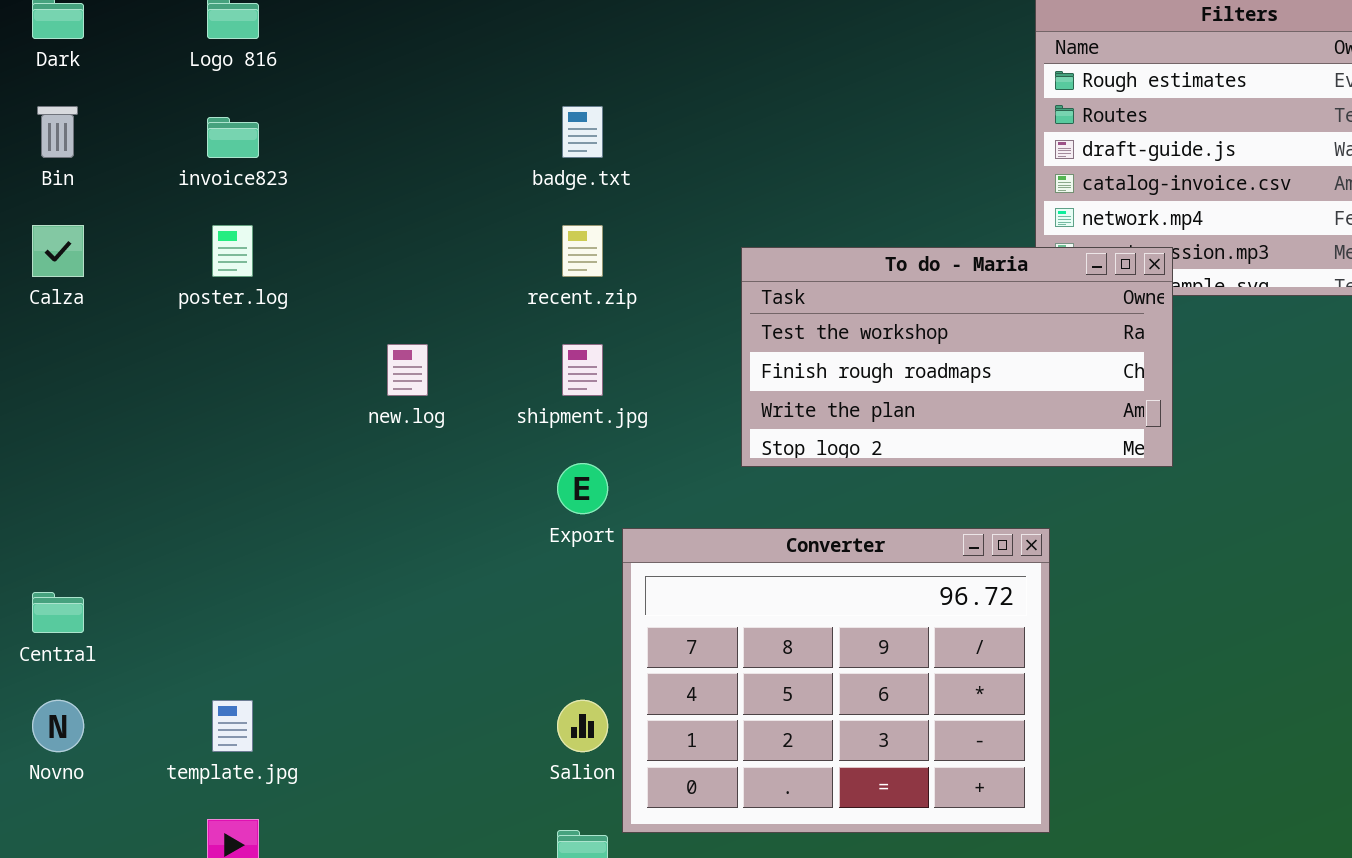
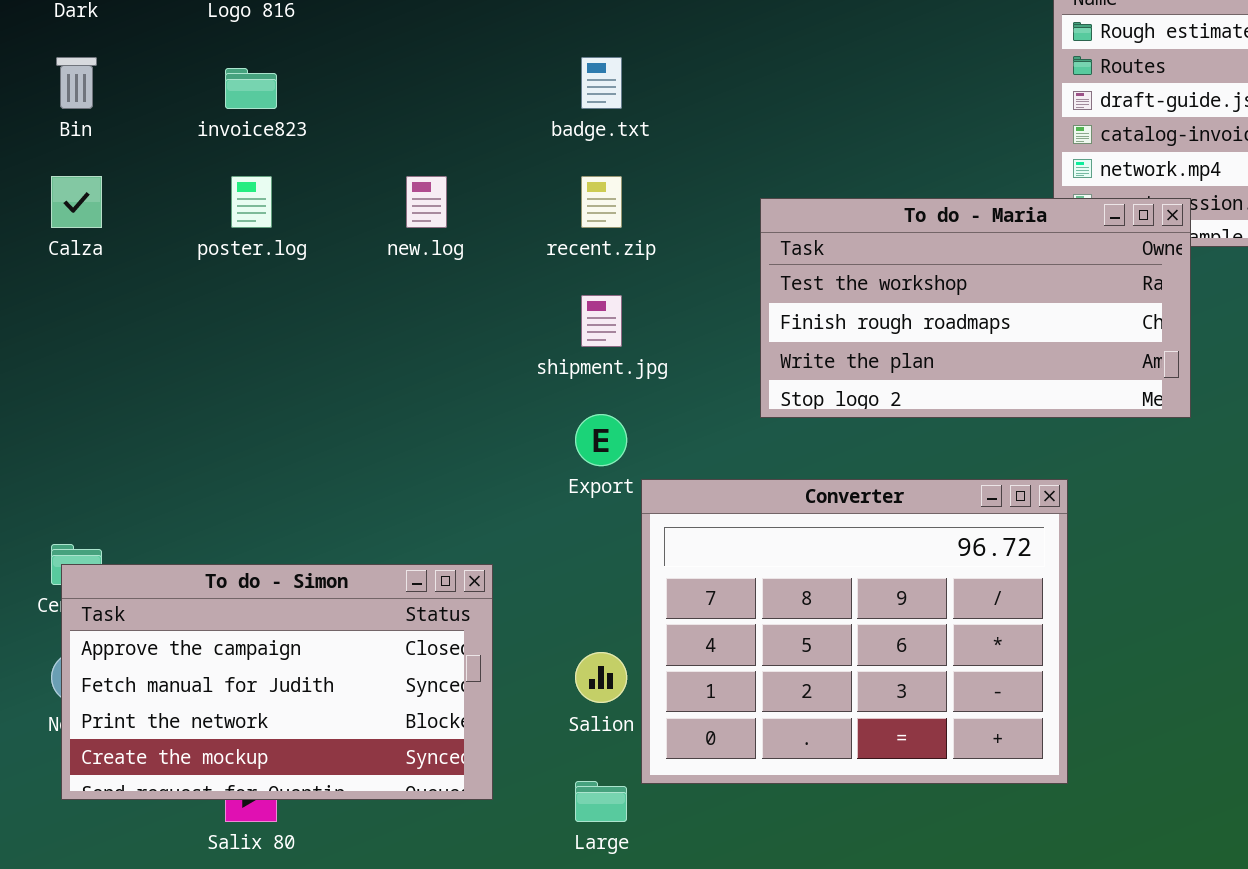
new.log: [387,344,428,396] -> [406,176,447,228], moved
To do - Simon: none -> [61,564,493,800], opened

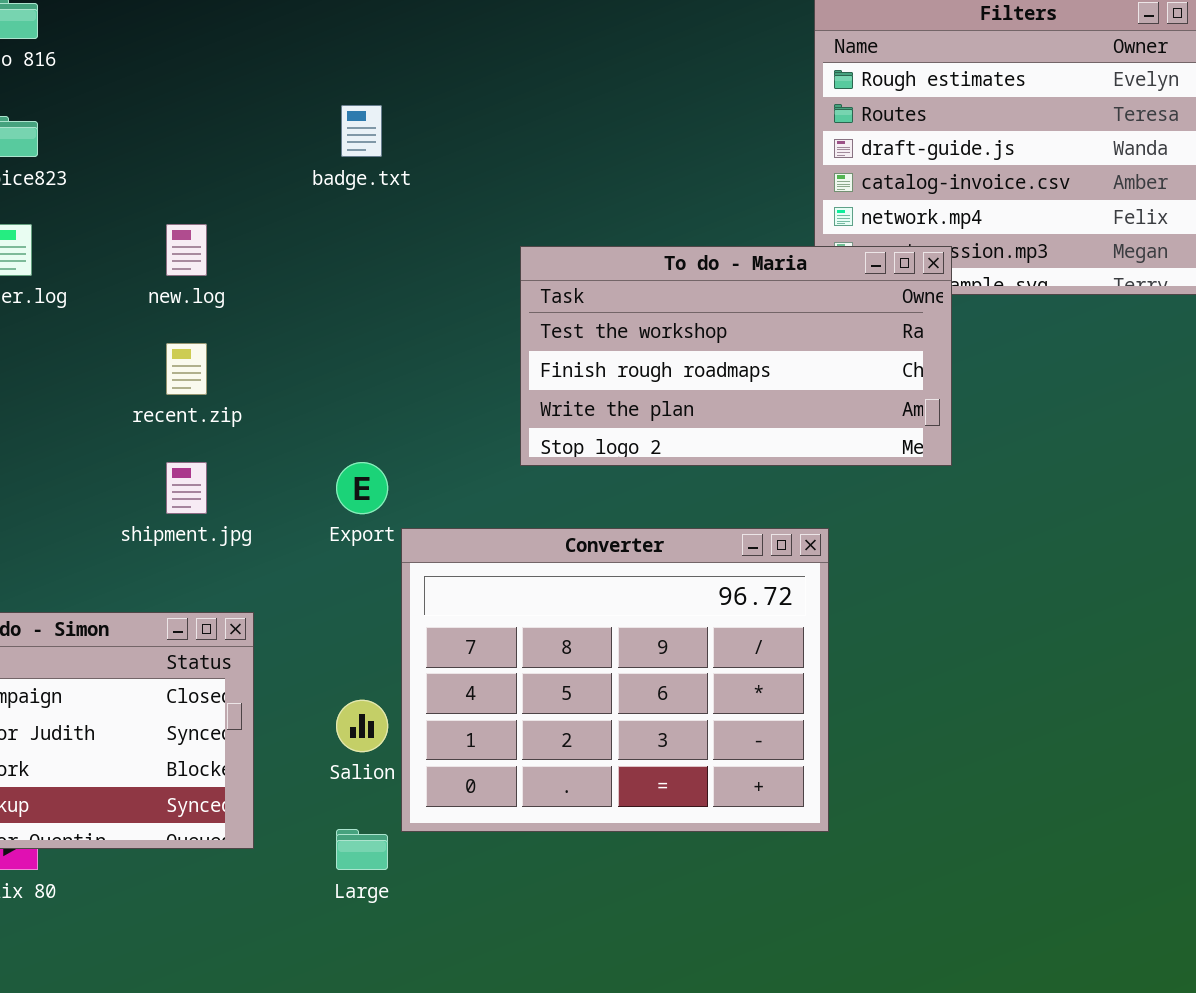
recent.zip: [581,176,622,228] -> [166,343,207,395], moved
shipment.jpg: [581,295,622,347] -> [166,462,207,514], moved

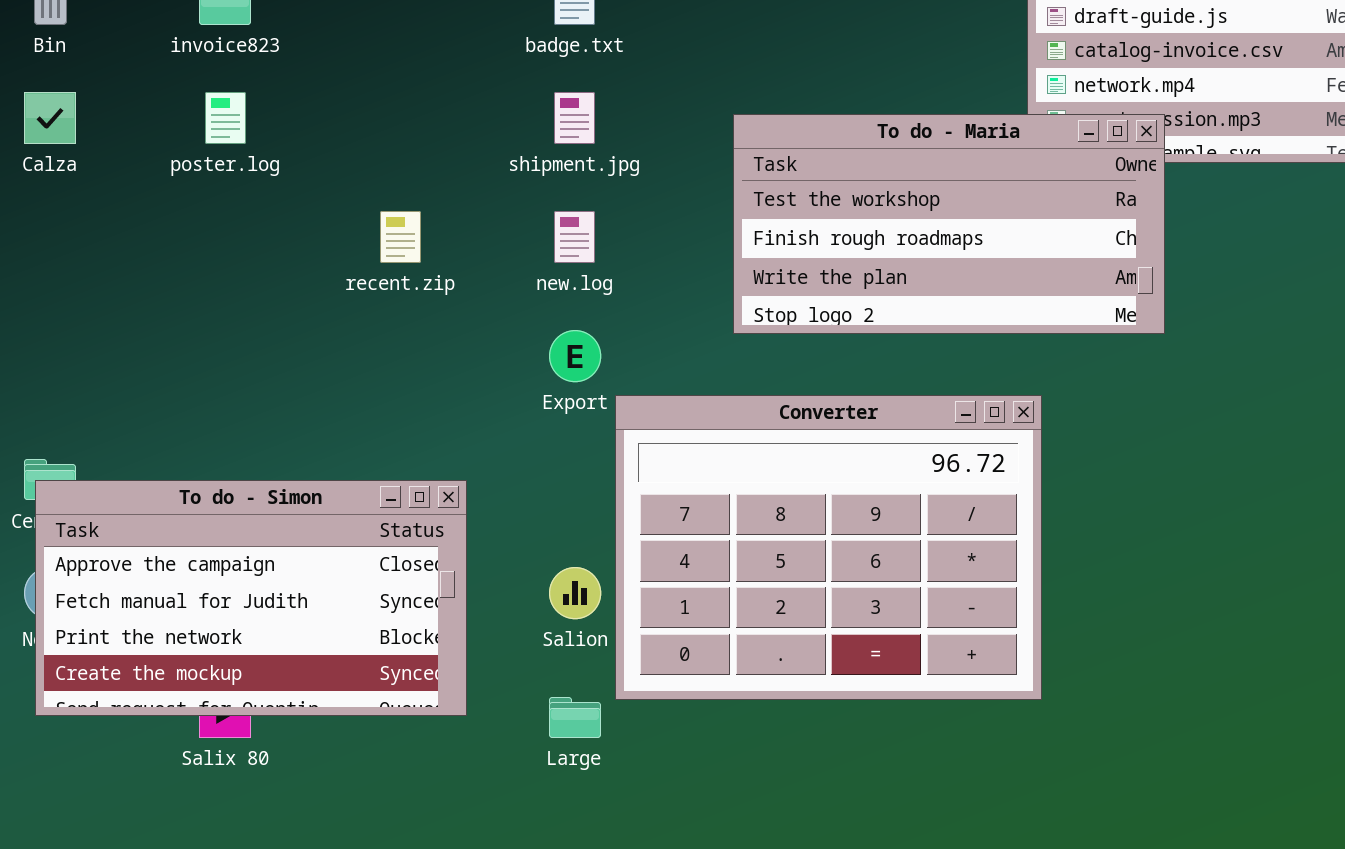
new.log: [166,224,207,276] -> [554,211,595,263], moved
shipment.jpg: [166,462,207,514] -> [554,92,595,144], moved

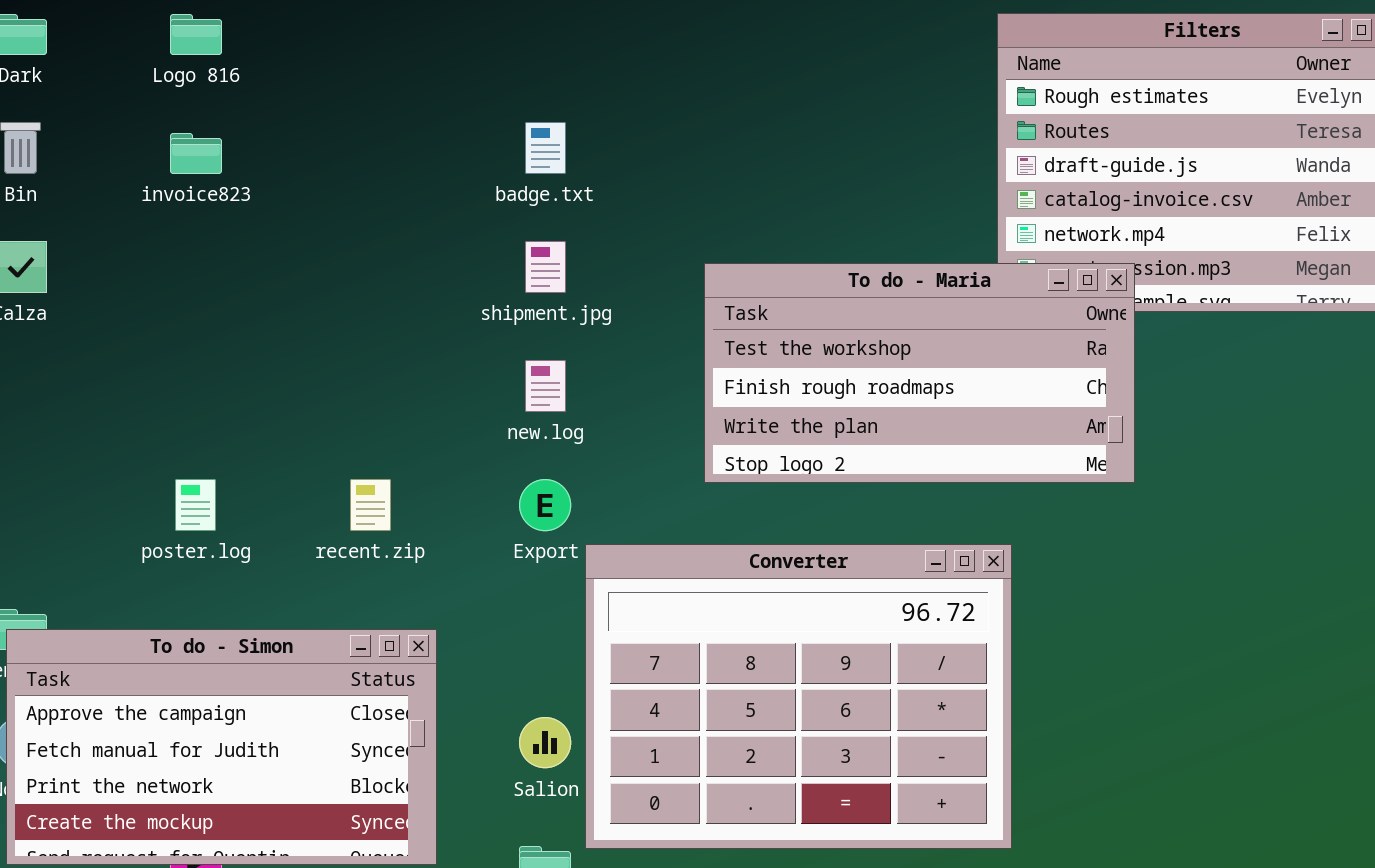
poster.log: [205,92,246,144] -> [175,479,216,531], moved
recent.zip: [380,211,421,263] -> [350,479,391,531], moved

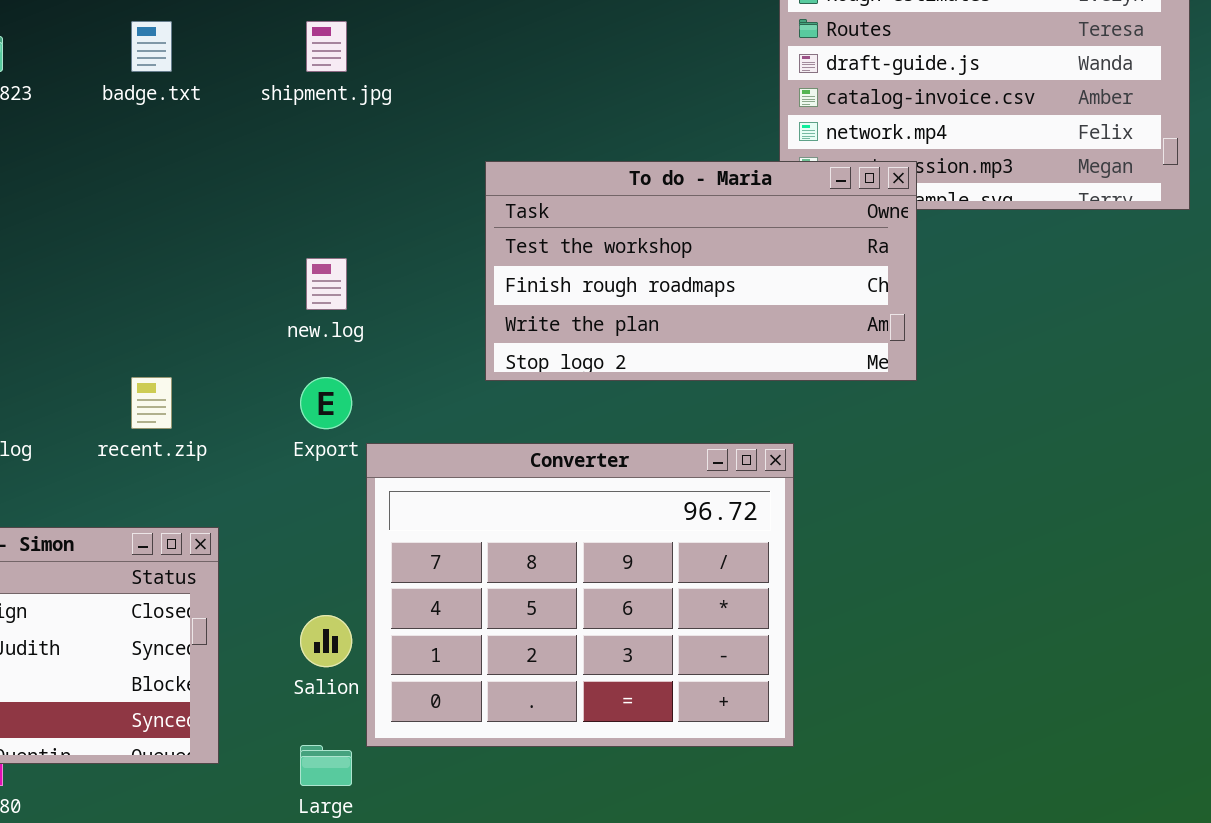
badge.txt: [525,122,566,174] -> [131,21,172,72], moved
shipment.jpg: [525,241,566,293] -> [306,21,347,72], moved

